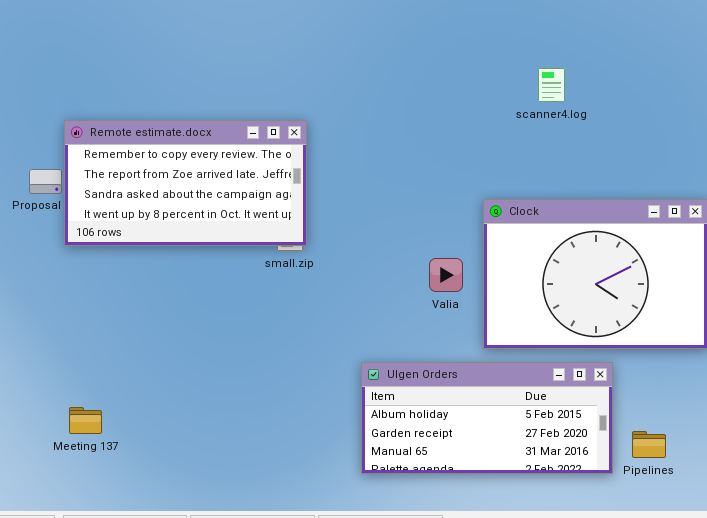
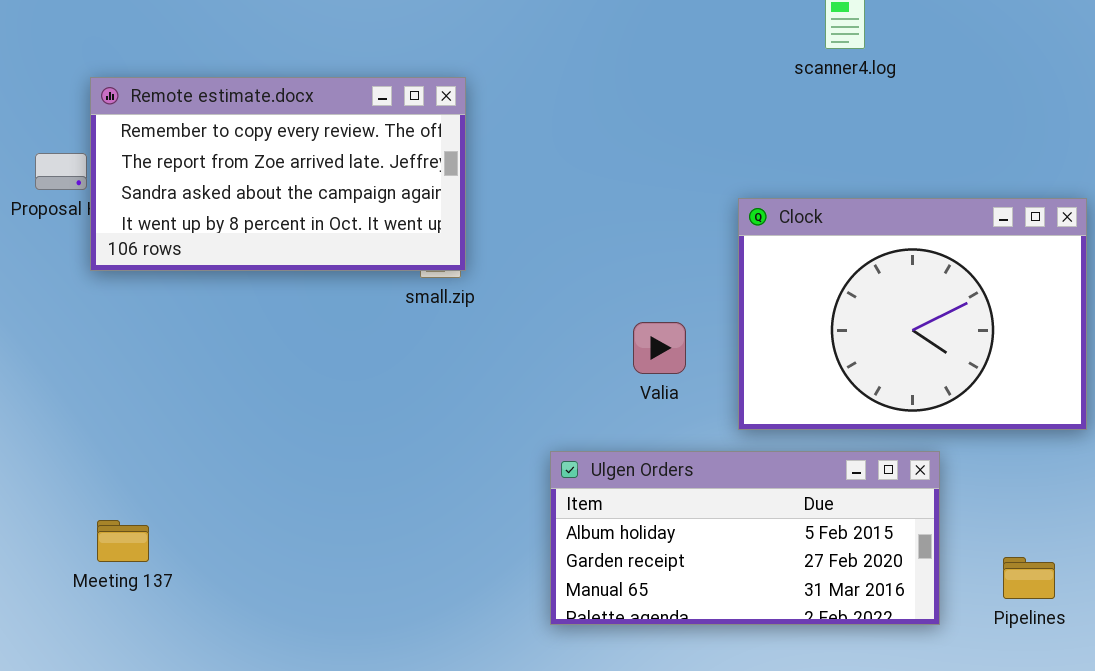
Valia: [429,258,463,292] -> [633,322,686,374], moved
Pipelines: [632,431,666,458] -> [1003,557,1055,599], moved

